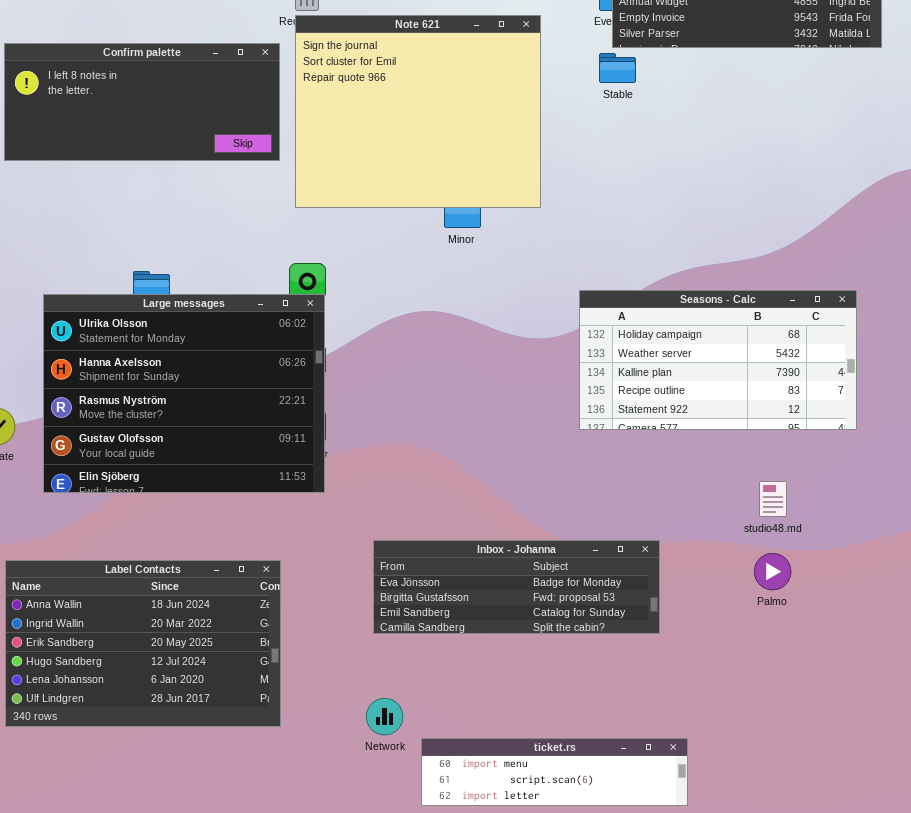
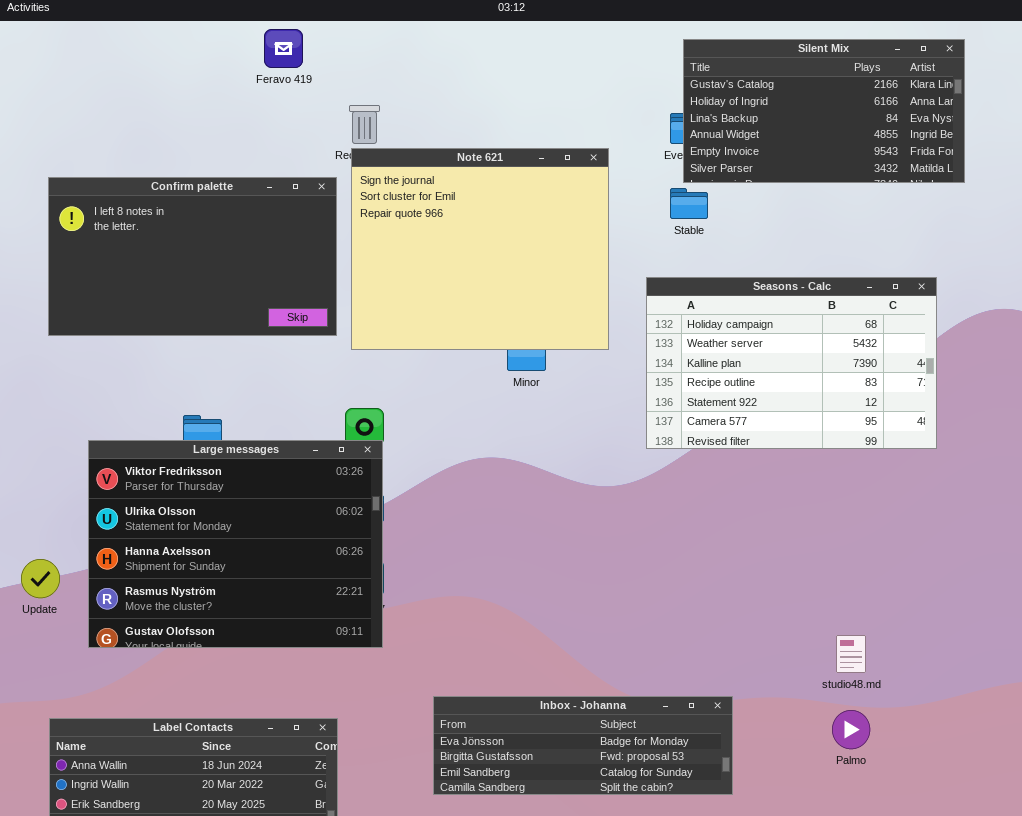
Confirm palette: [4,43,280,161] -> [48,177,337,336], resized
Seasons - Calc: [579,290,857,430] -> [646,277,937,449], moved, resized
Large messages: [43,294,325,493] -> [88,440,383,648], scrolled up 1 row

